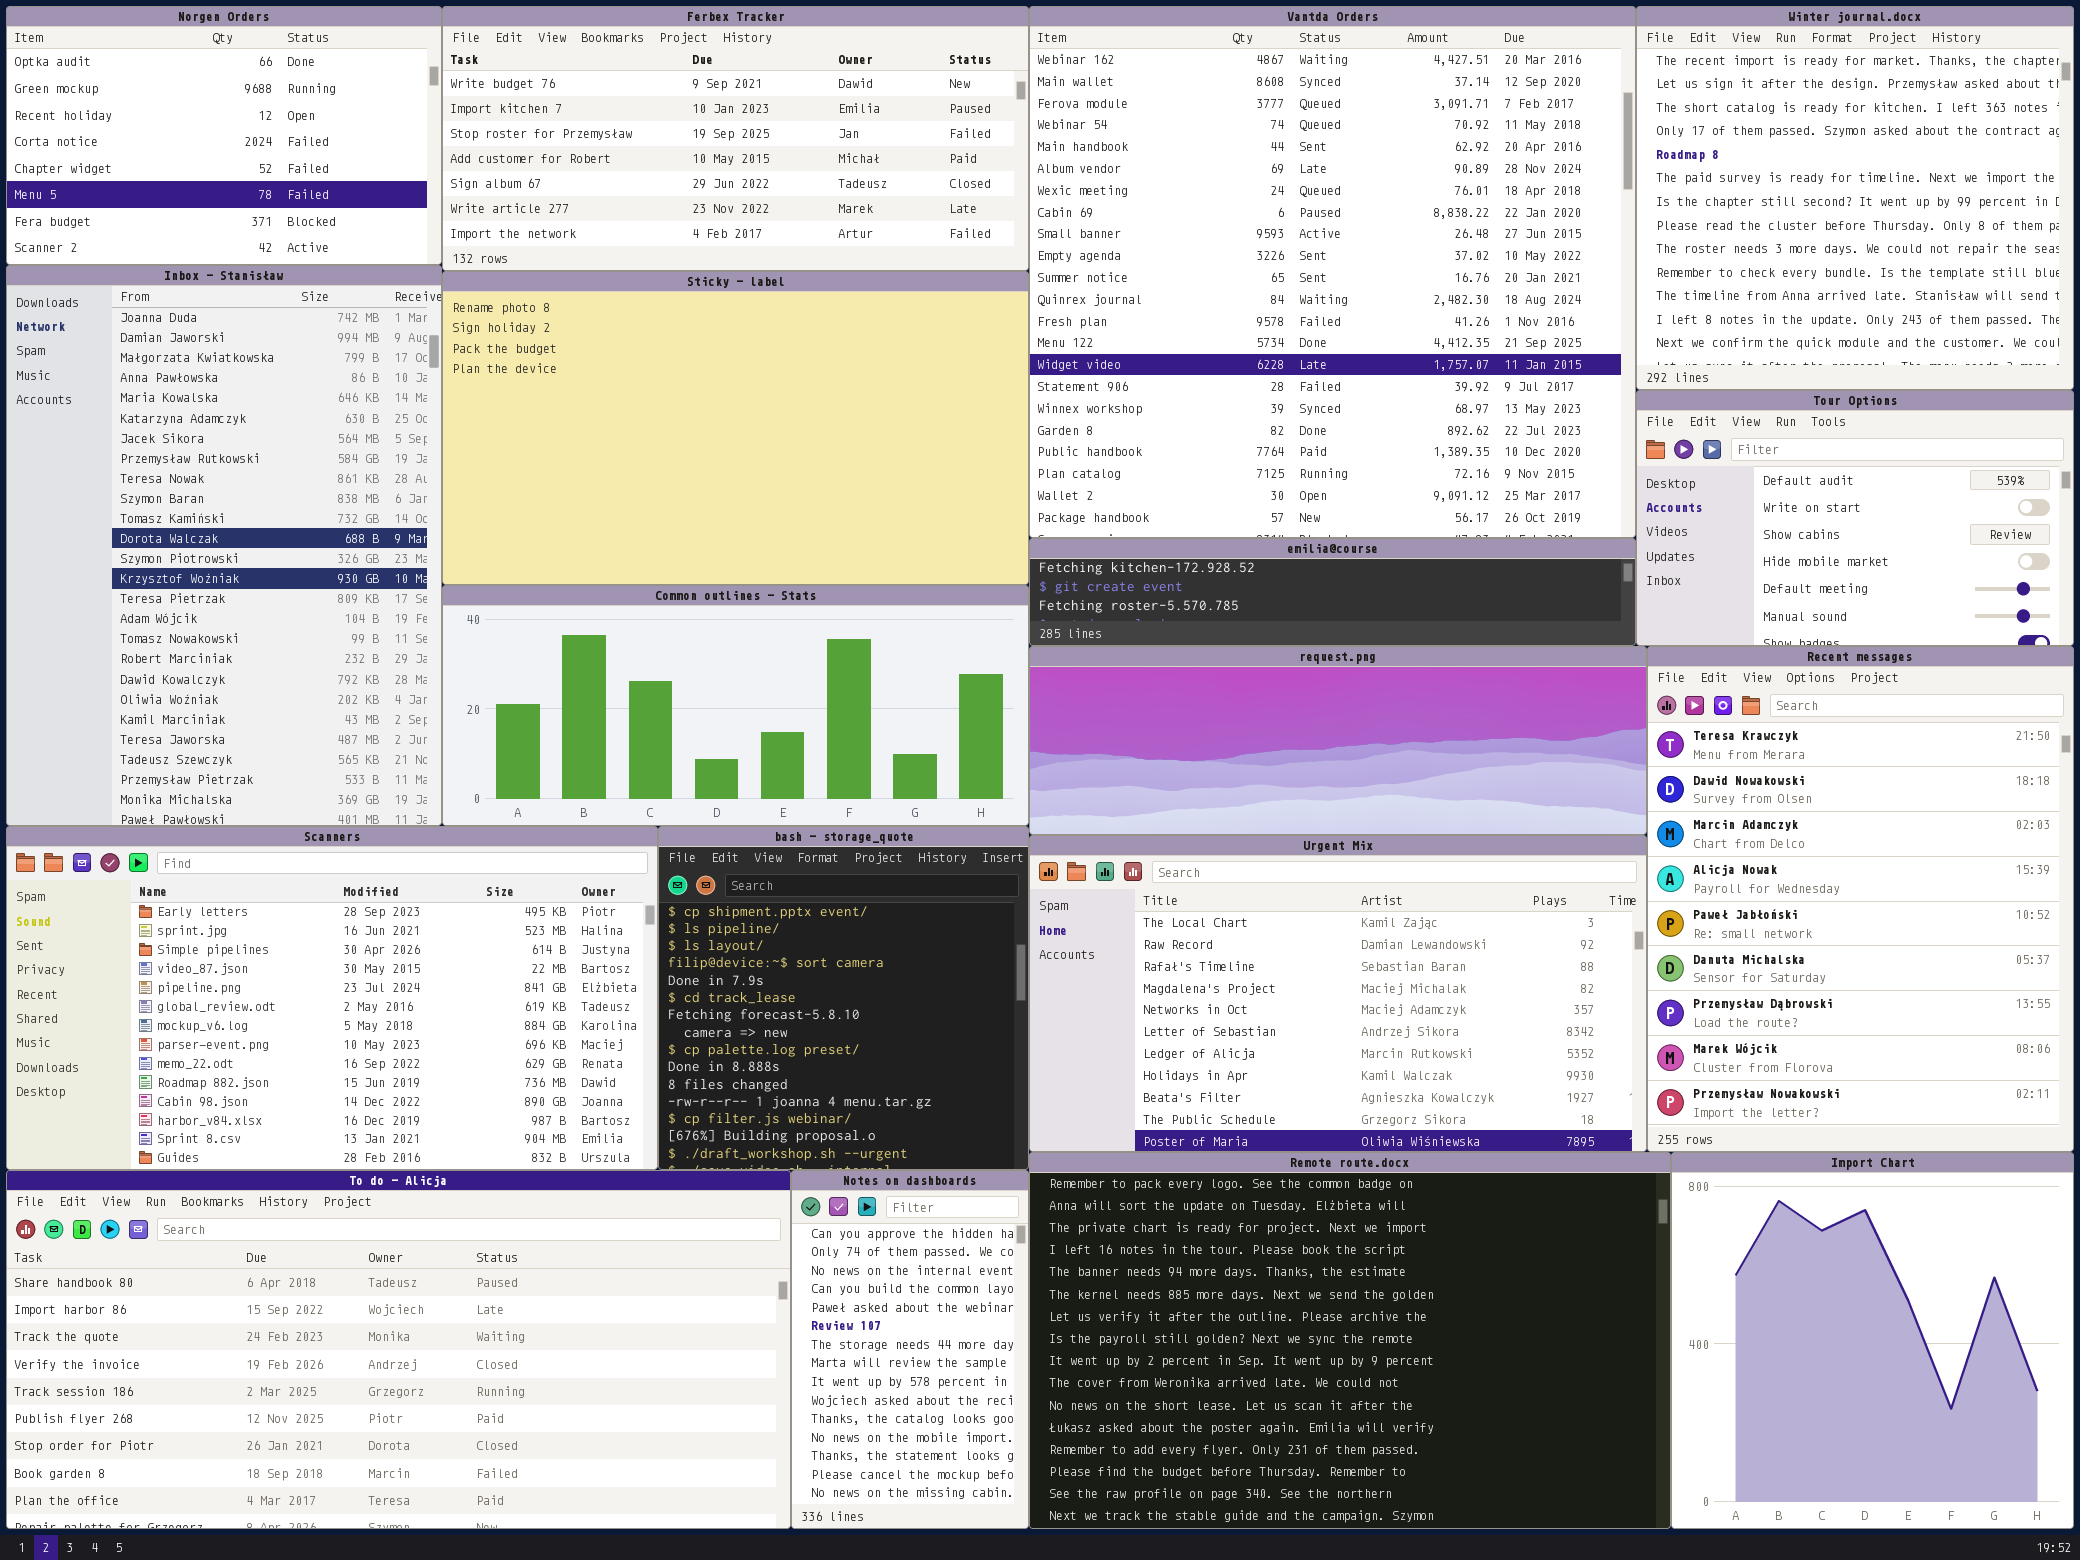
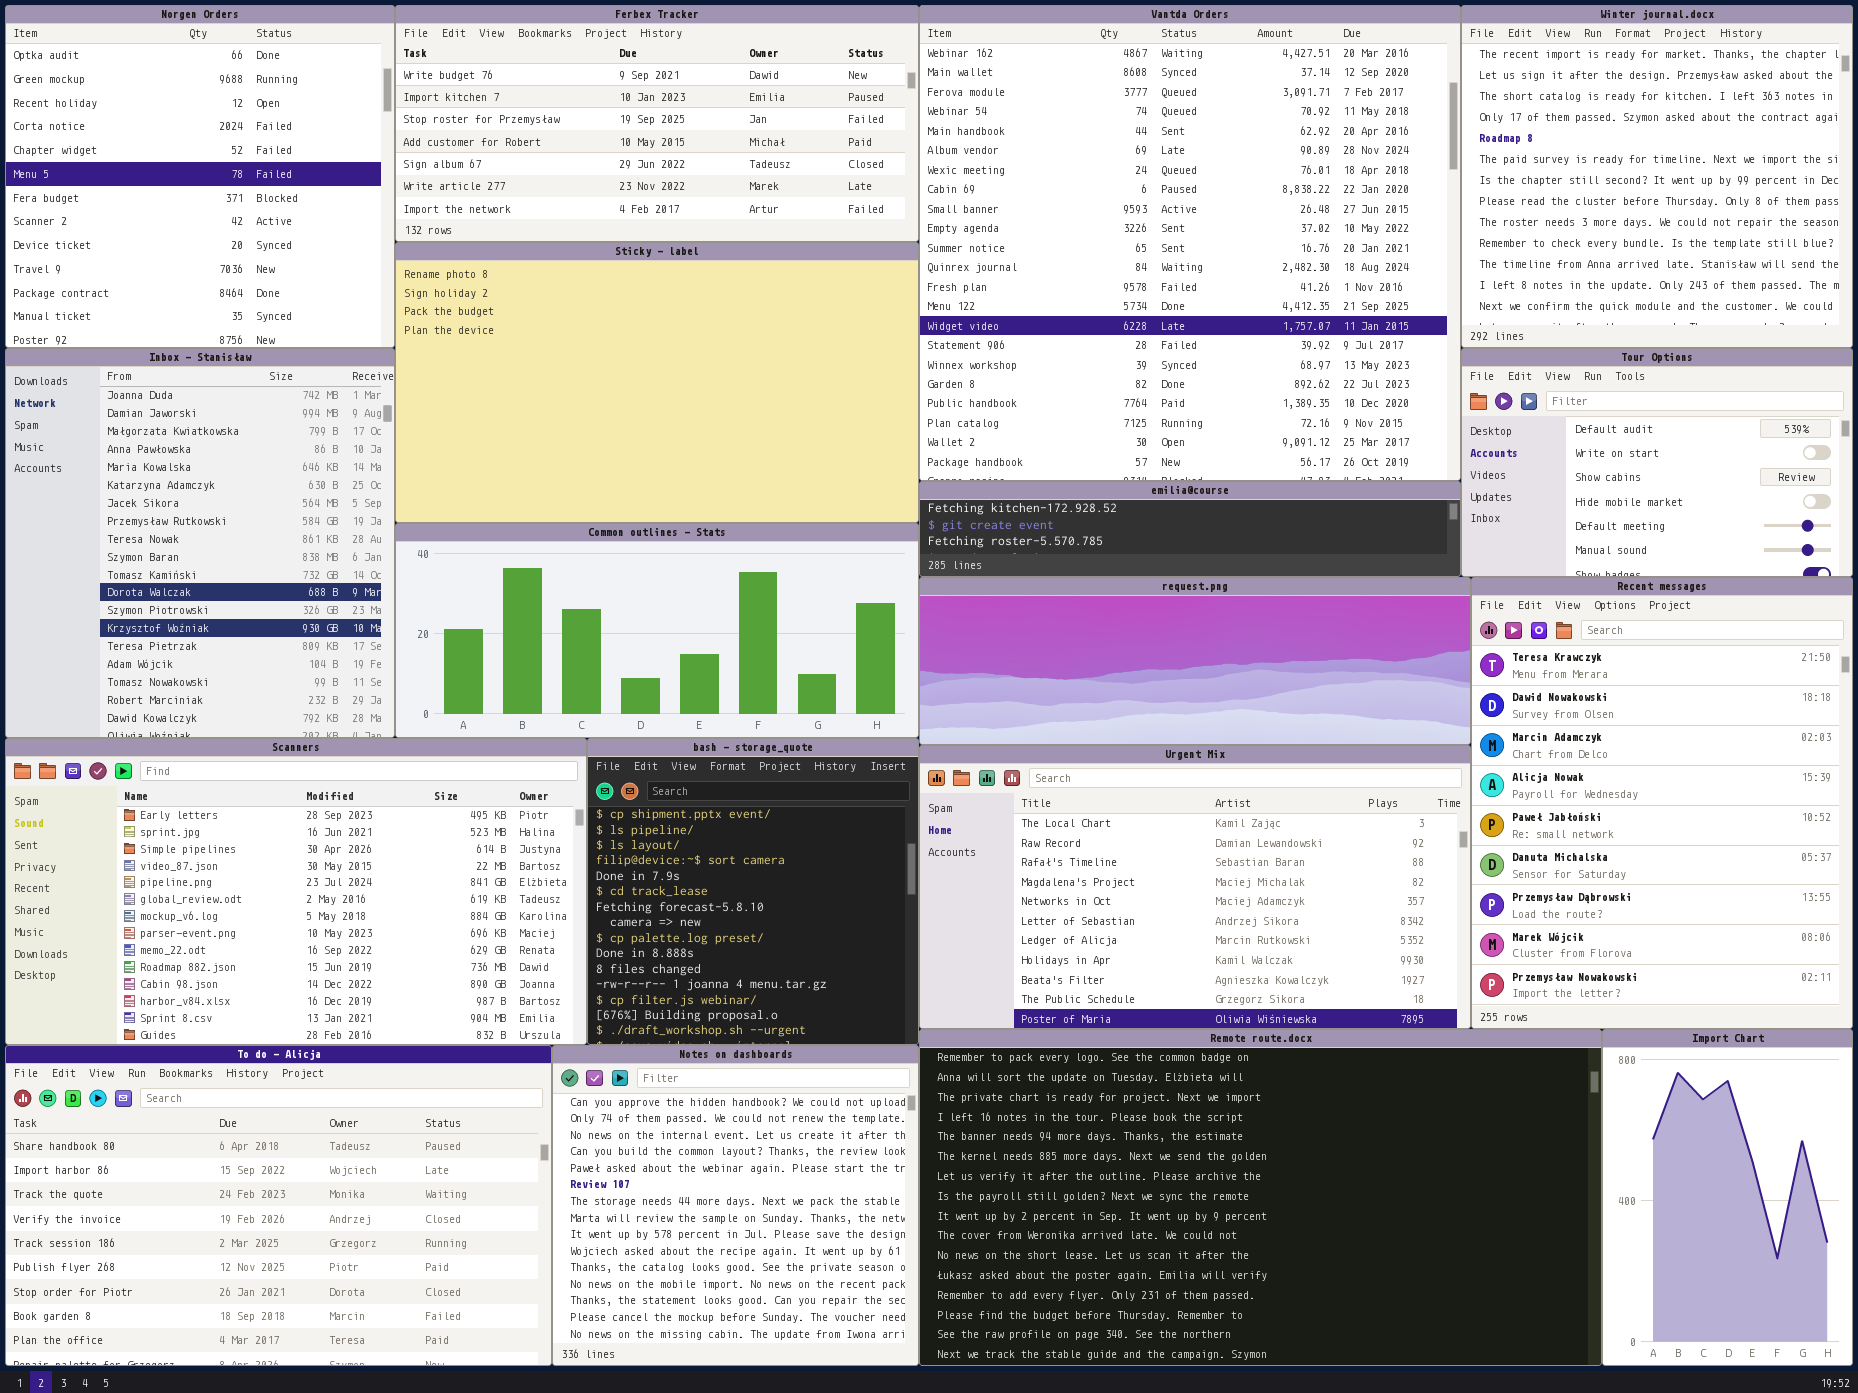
Norgen Orders: [6,6,442,265] -> [5,5,395,348], resized
Inbox - Stanisław: [6,265,442,826] -> [5,348,395,738], resized
Remote route.docx: [1029,1152,1671,1529] -> [919,1029,1602,1366], resized
Import Chart: [1671,1152,2074,1529] -> [1602,1029,1853,1366], resized
To do - Alicja: [6,1170,791,1529] -> [5,1045,552,1366], resized
Notes on dashboards: [791,1170,1029,1529] -> [552,1045,919,1366], resized

